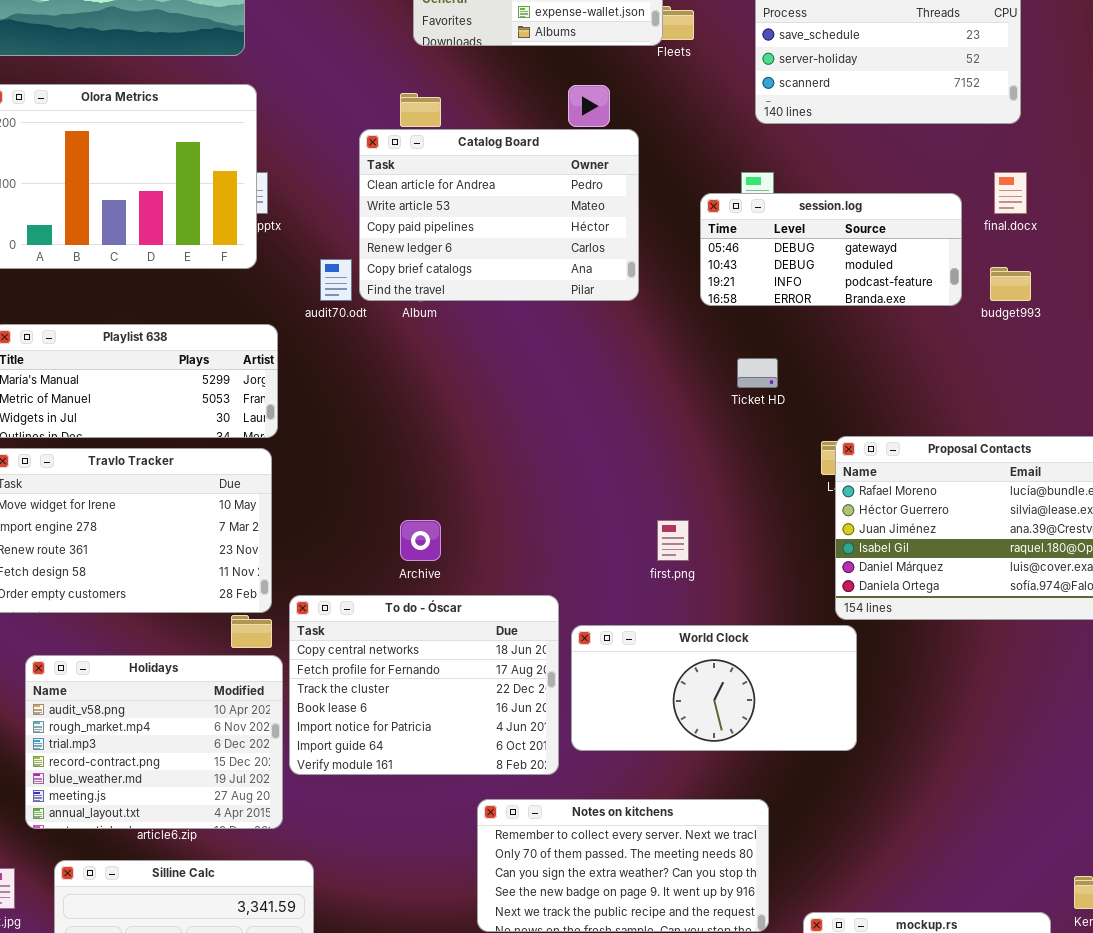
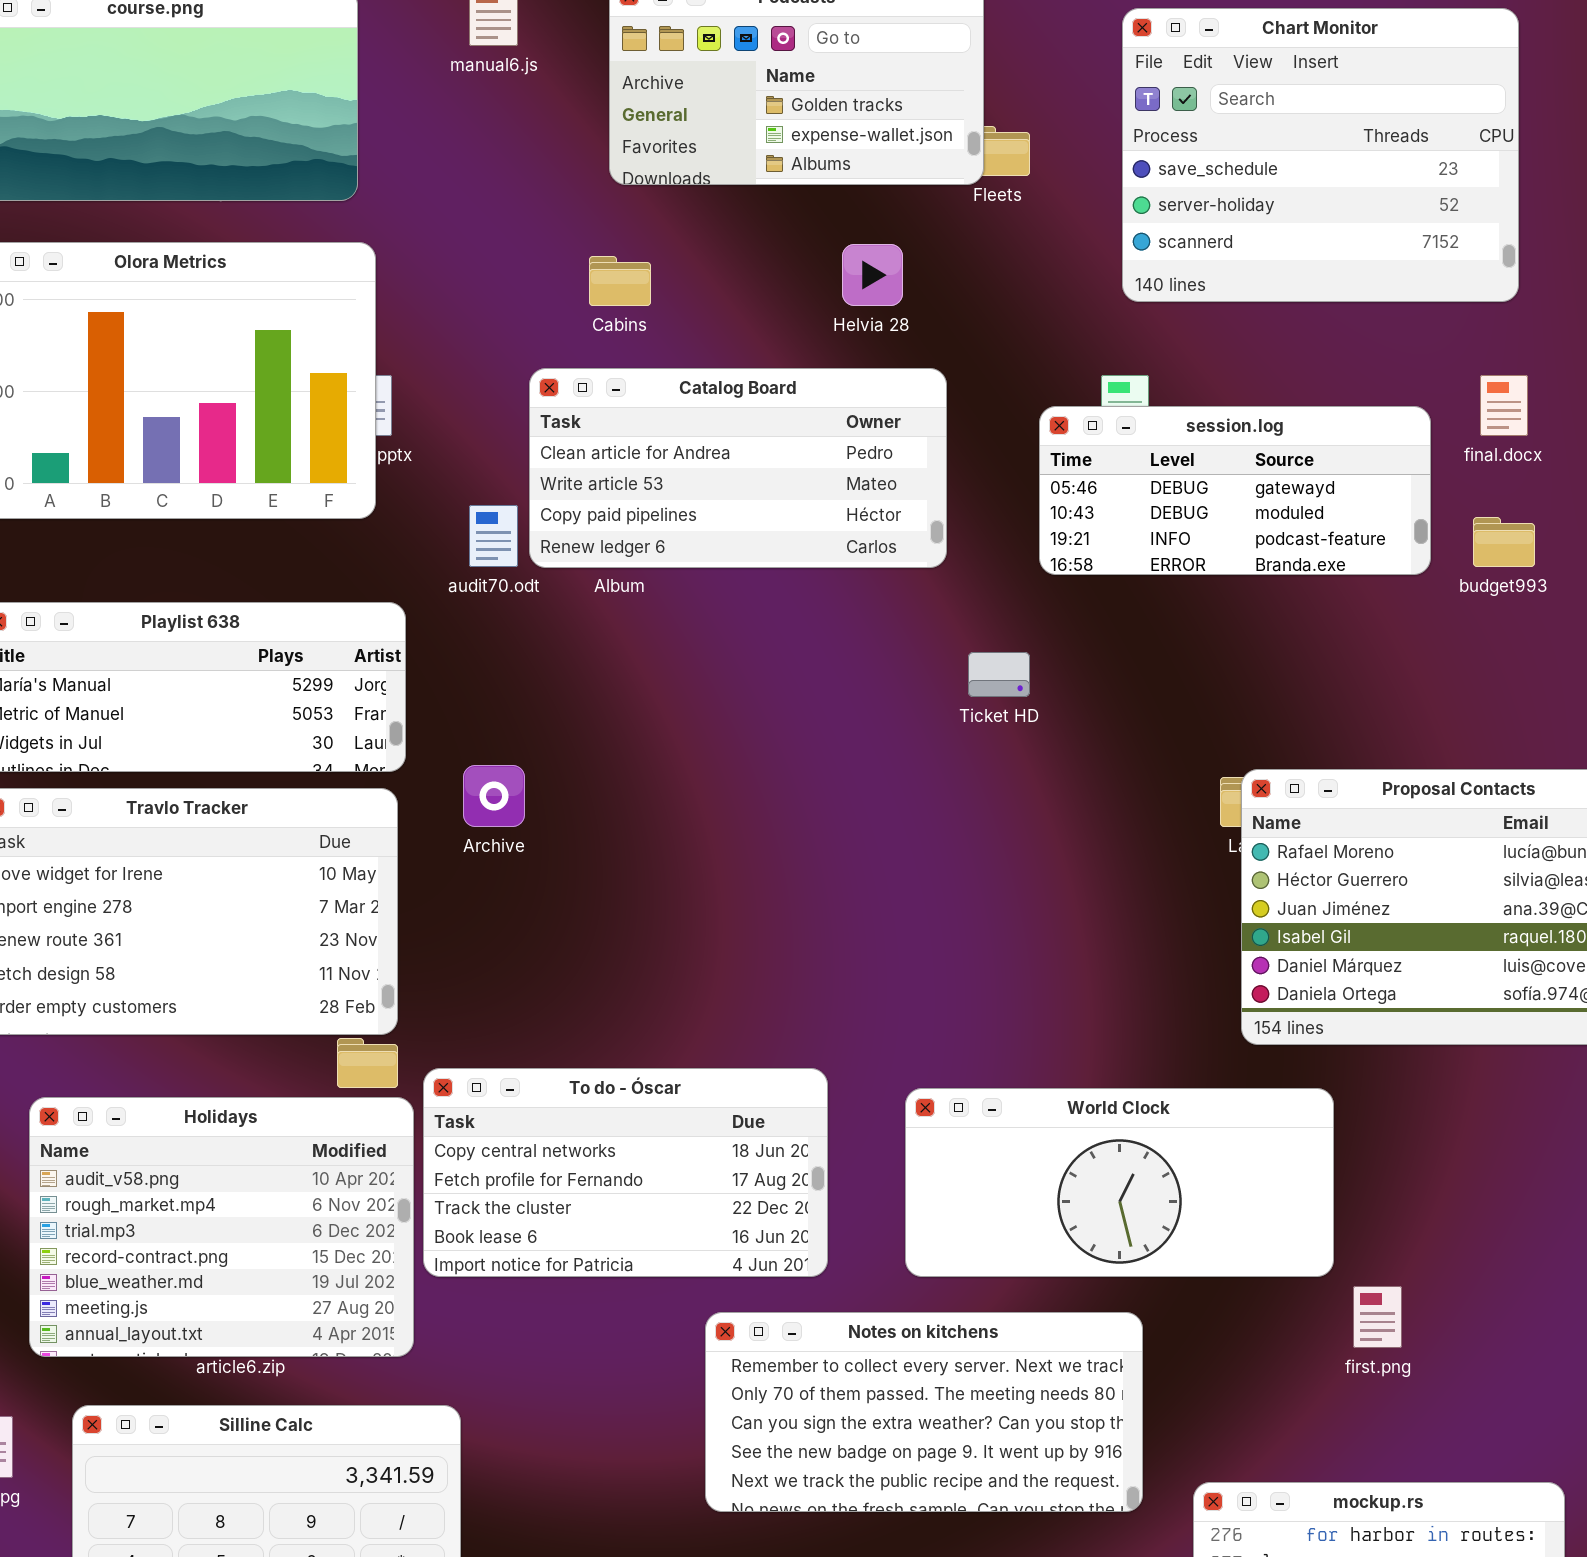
Catalog Board: [359,129,639,301] -> [529,368,947,568], resized
Ticket HD: [737,358,778,388] -> [968,652,1030,697], moved
Archive: [400,520,441,561] -> [463,765,525,827], moved
first.png: [657,520,689,561] -> [1353,1286,1402,1348], moved
To do - Óscar: [289,595,559,775] -> [423,1068,828,1277], resized
World Clock: [571,625,857,751] -> [905,1088,1334,1277], moved

